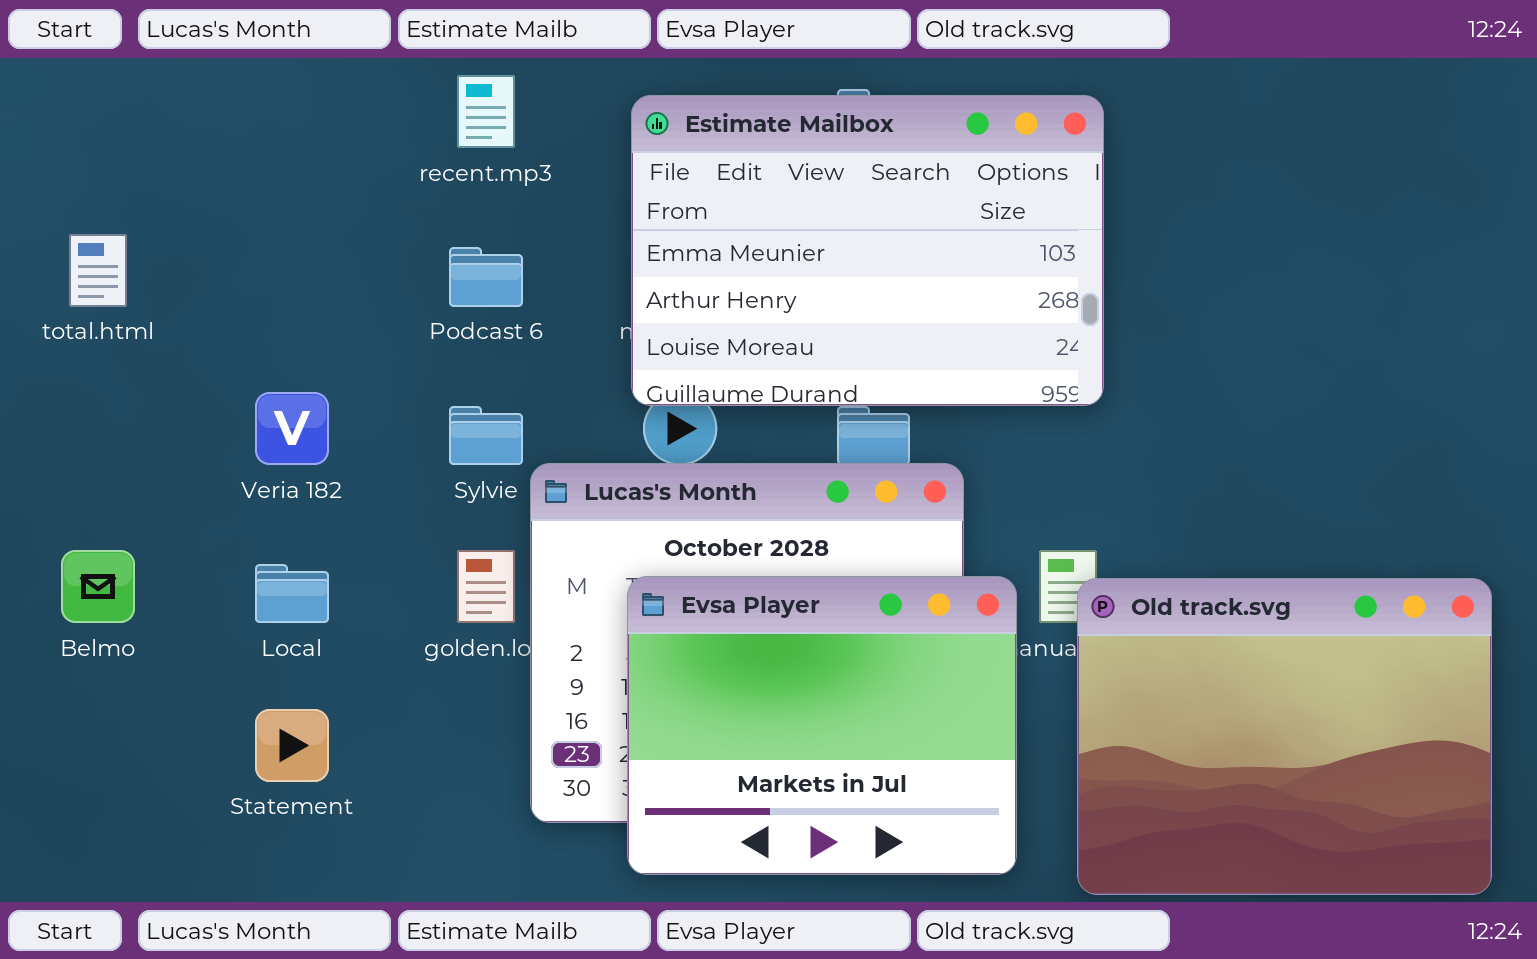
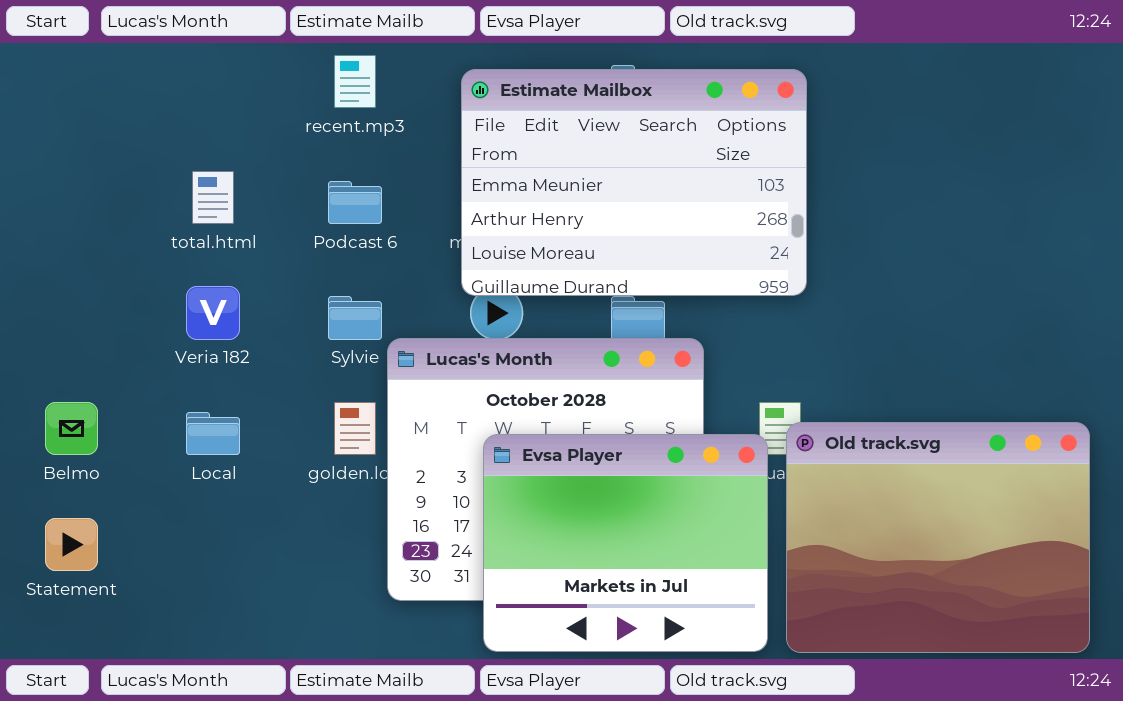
total.html: [69,234,127,307] -> [192,171,234,224], moved
Evsa Player: [627,576,1017,875] -> [483,434,768,652], moved
Statement: [255,709,329,782] -> [45,518,98,571], moved

